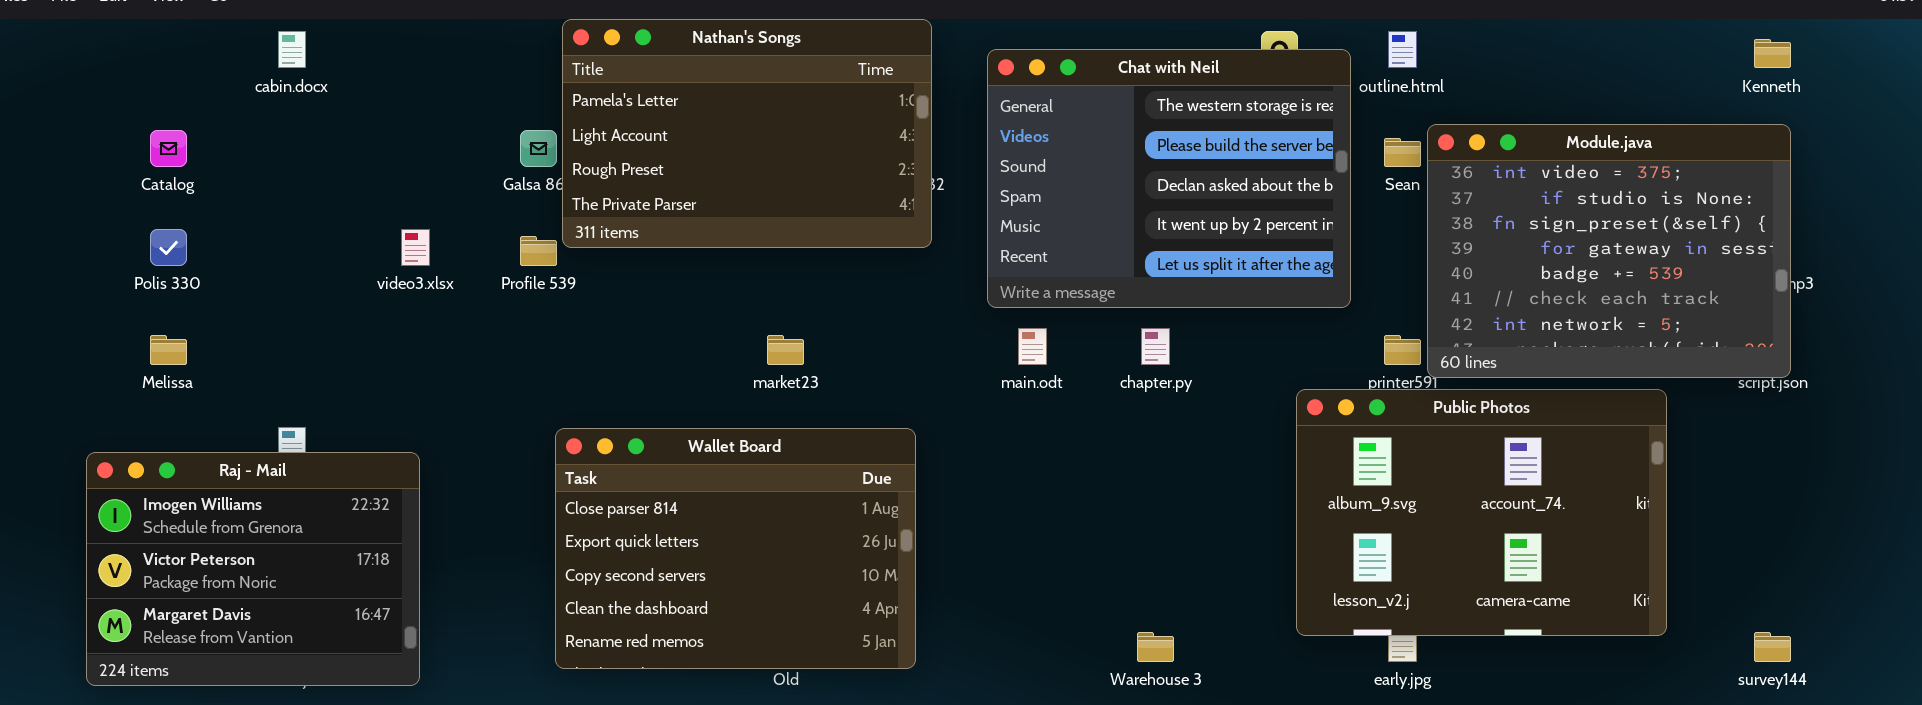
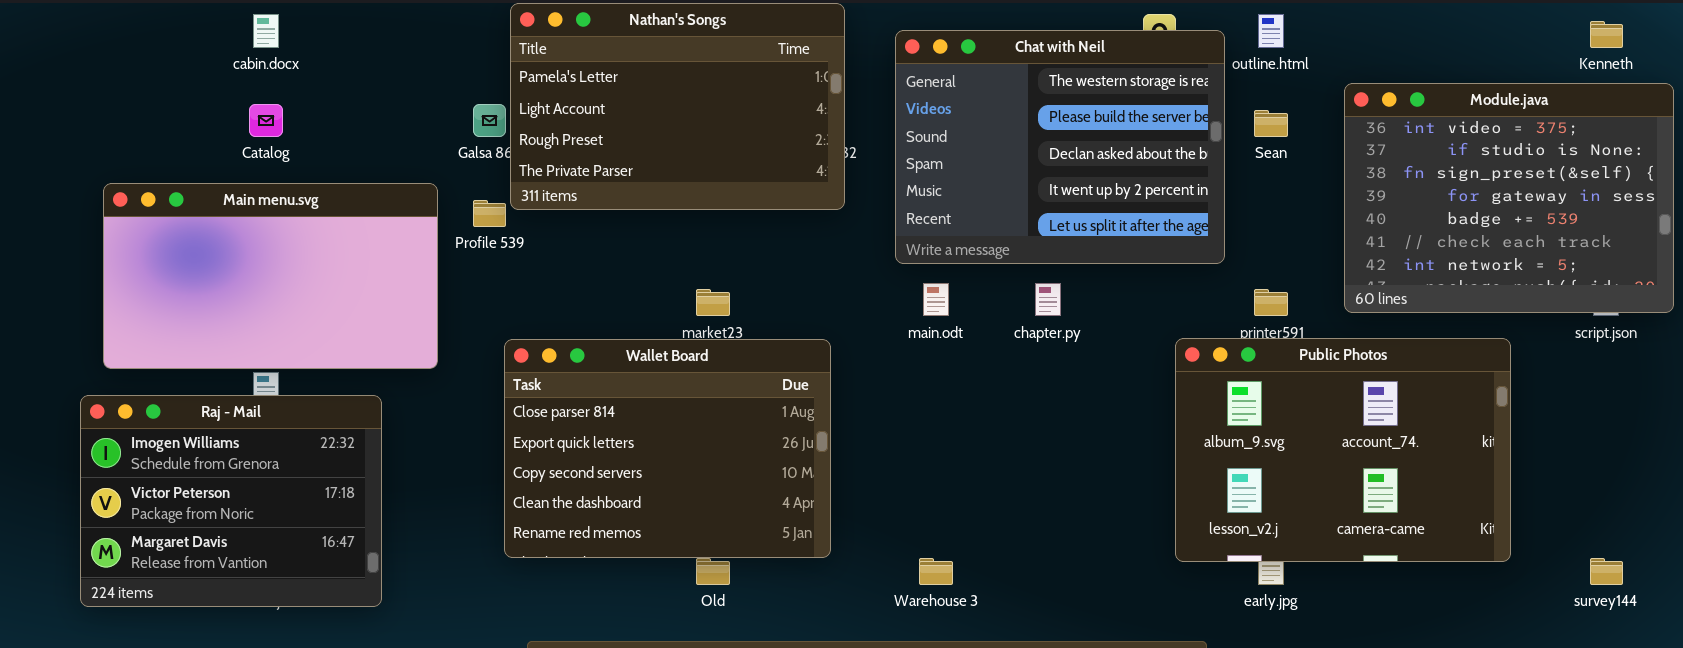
Module.java: [1427,124,1791,378] -> [1344,83,1674,313], moved
Catalog: [150,130,187,167] -> [249,104,283,137], moved
Main menu.svg: none -> [103,183,438,369], opened
Wallet Board: [555,428,916,669] -> [504,339,831,558], moved
Warehouse 3: [1137,632,1174,662] -> [919,558,953,585], moved

